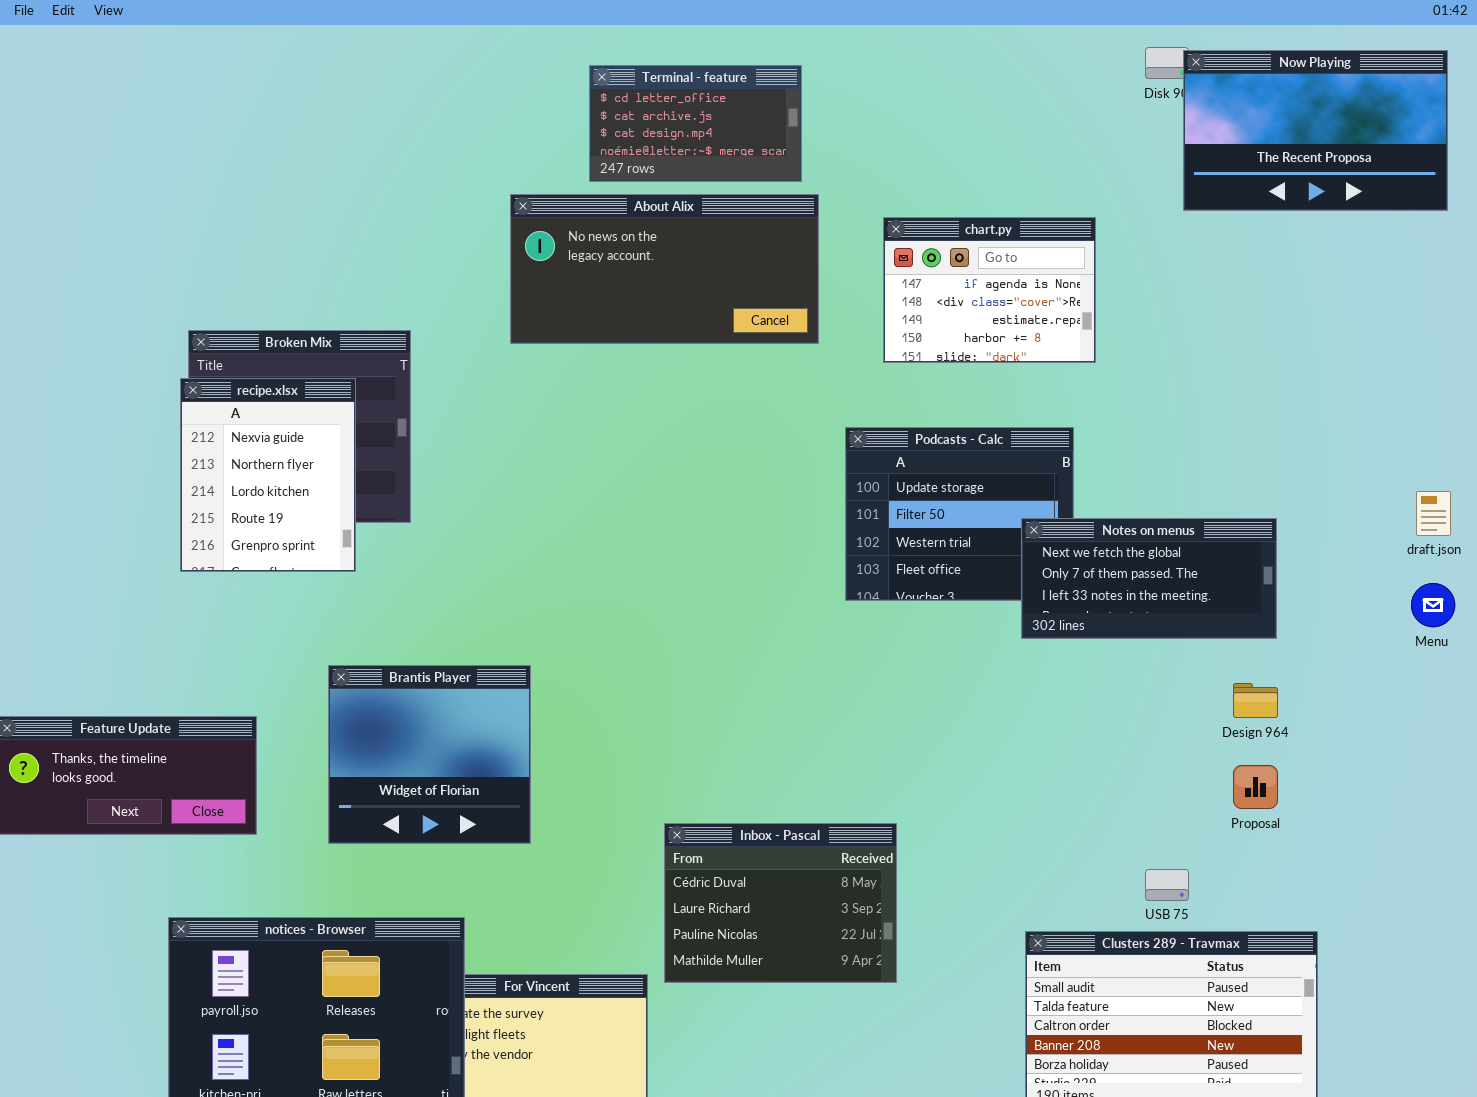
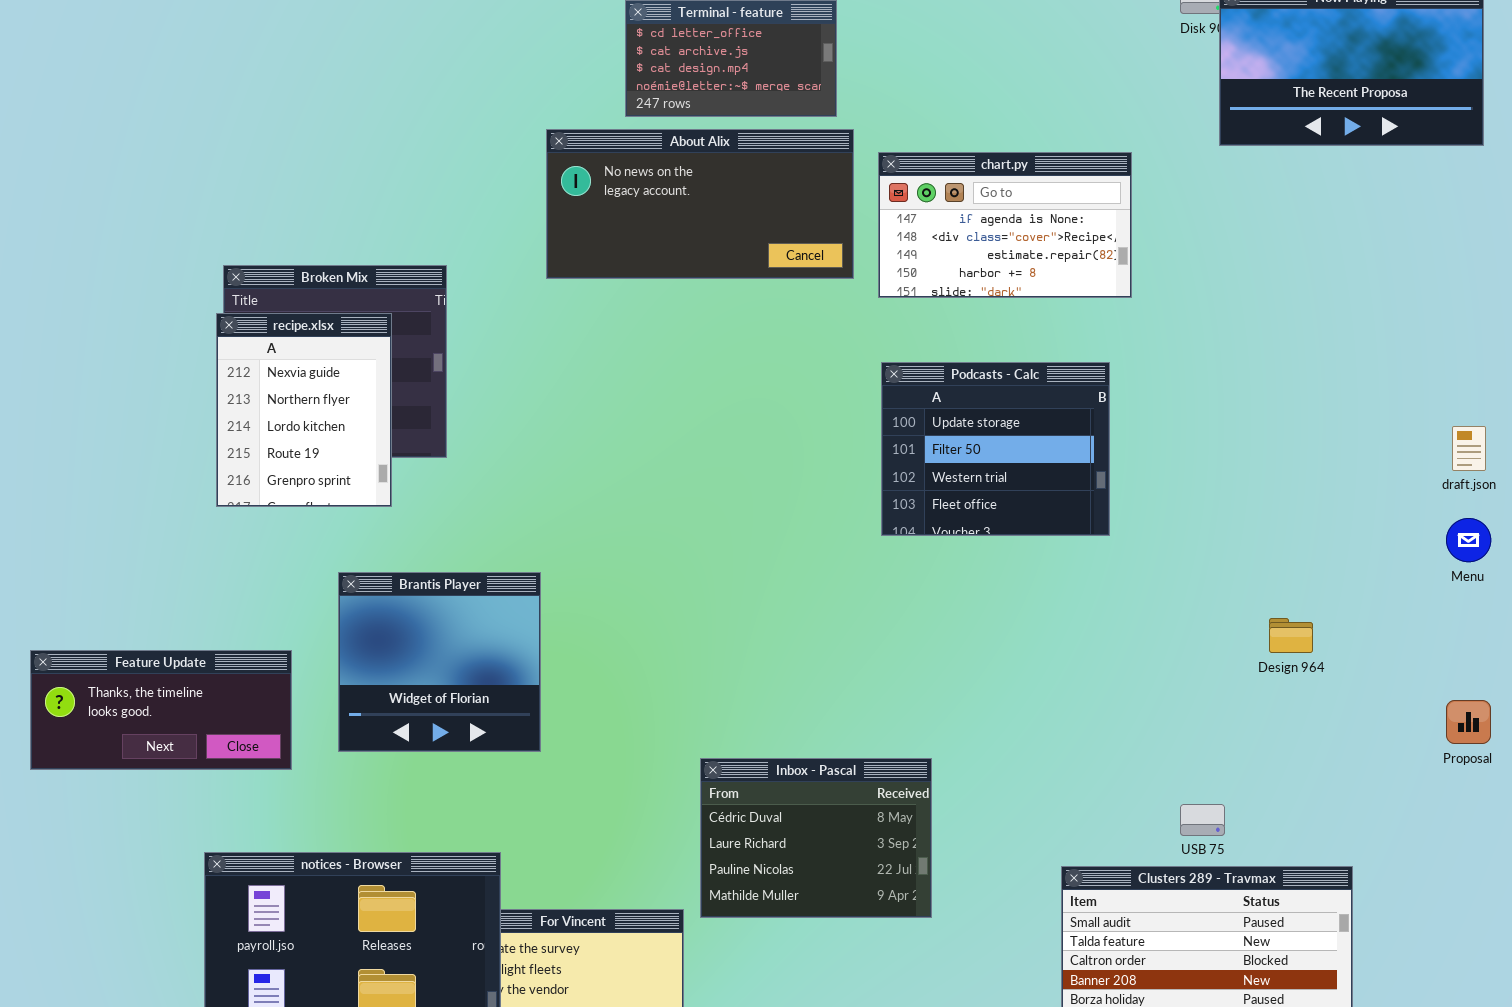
chart.py: [883,217,1096,363] -> [878,152,1132,298], resized
Notes on menus: [1021,518,1277,639] -> none, closed
Brantis Player: [328,665,531,844] -> [338,572,541,752], moved
Proposal: [1233,765,1278,809] -> [1446,700,1491,744], moved

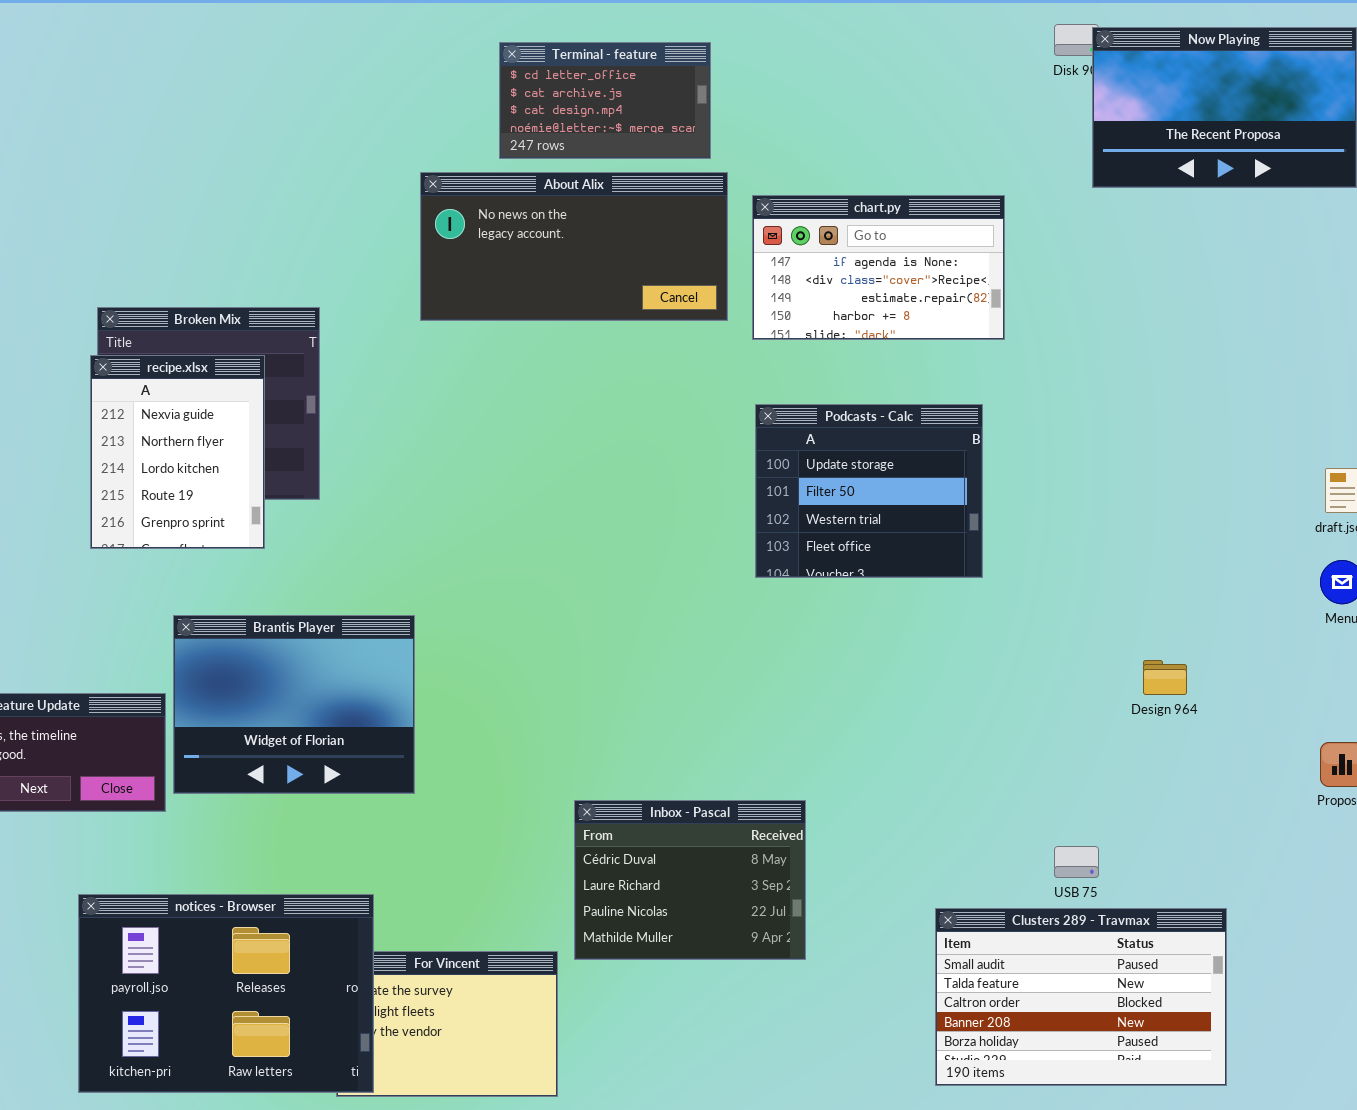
Brantis Player: [338,572,541,752] -> [173,615,415,794], resized

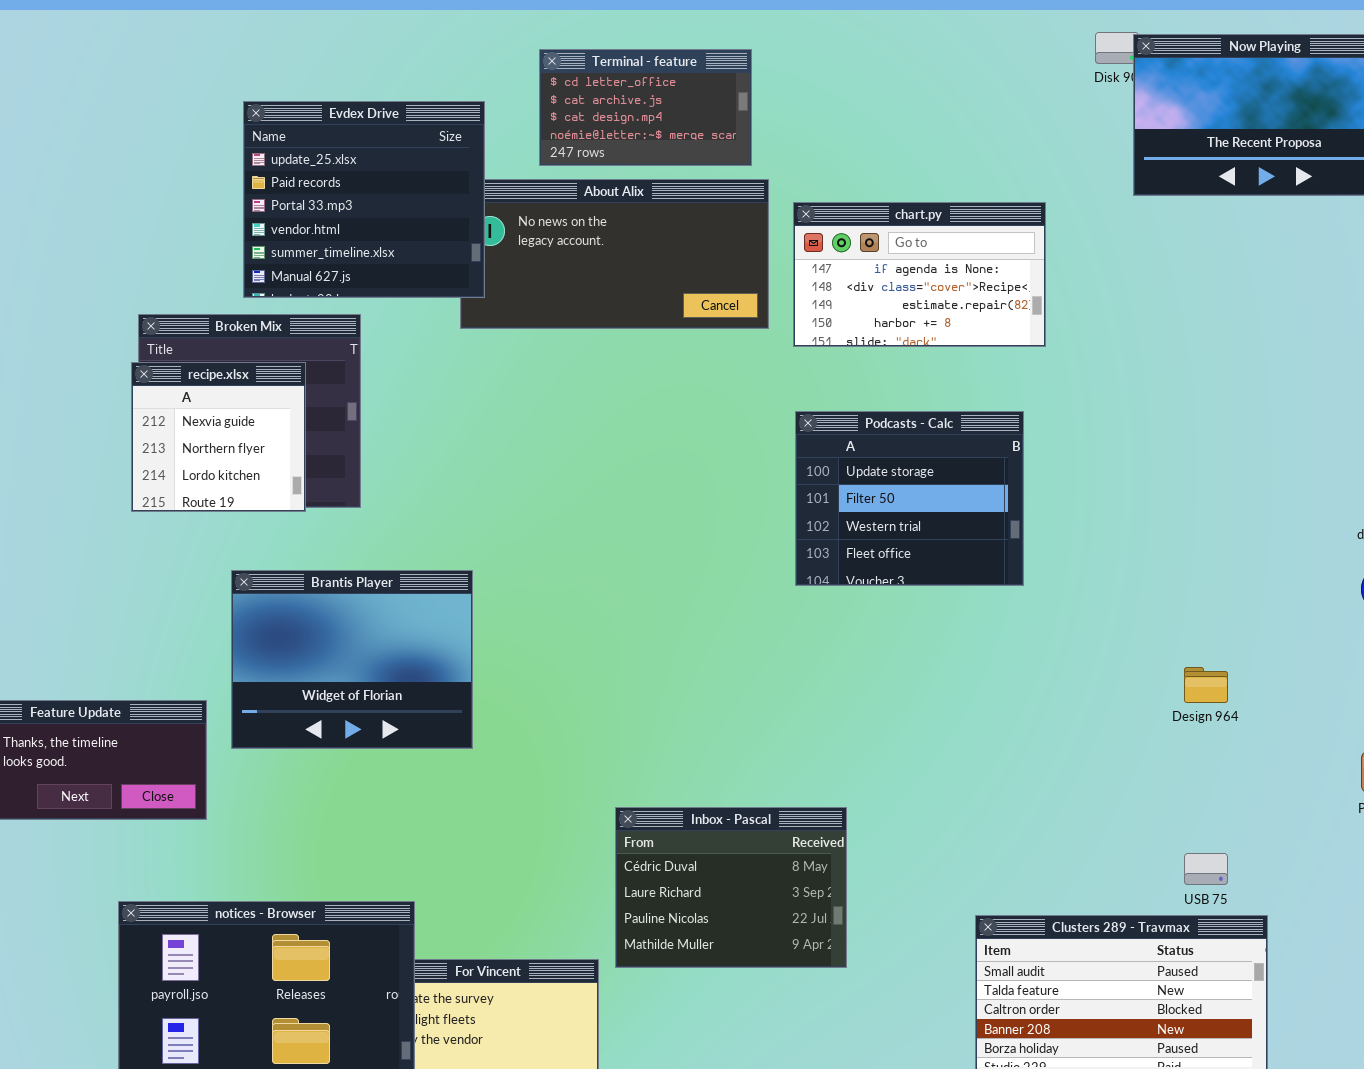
Evdex Drive: none -> [243,101,485,298], opened
recipe.xlsx: [90,355,265,549] -> [131,362,306,512], resized
Brantis Player: [173,615,415,794] -> [231,570,473,749], moved
USB 75: [1054,846,1099,878] -> [1184,853,1228,885], moved

